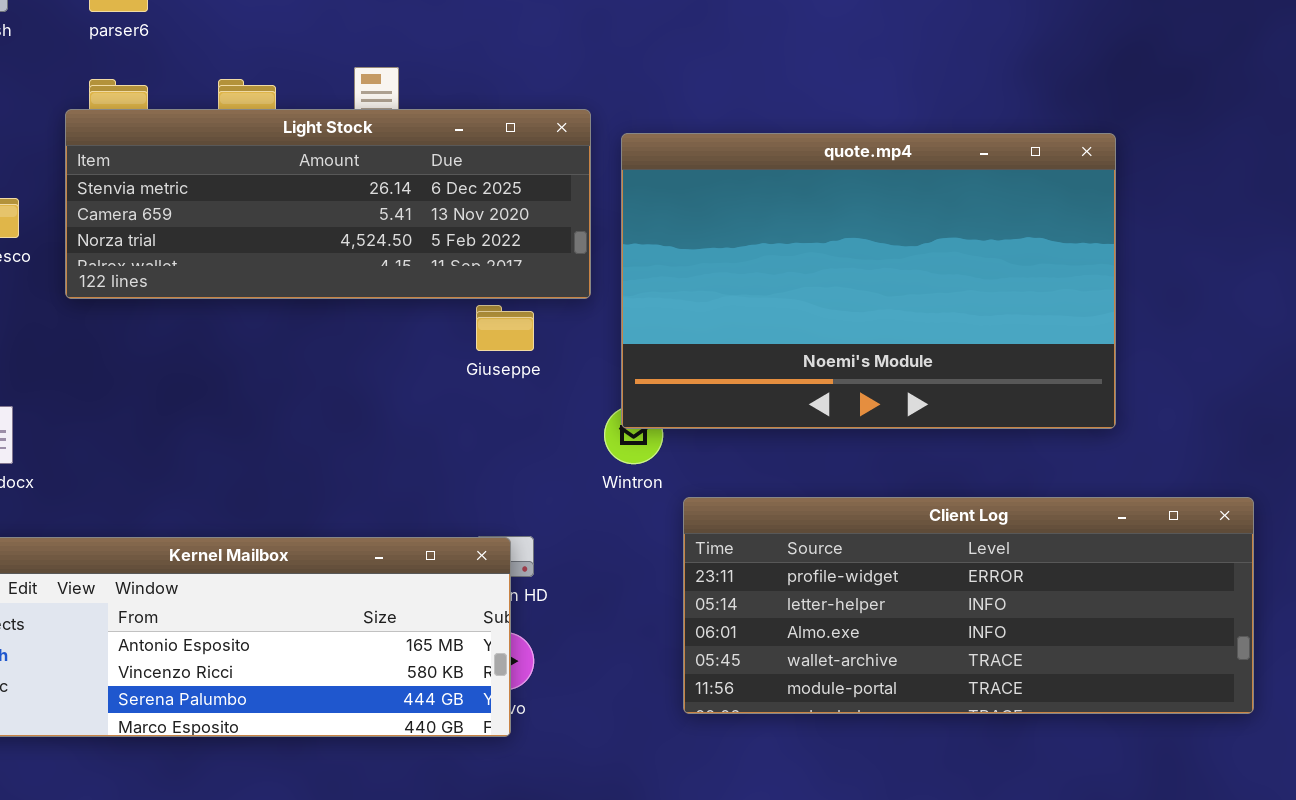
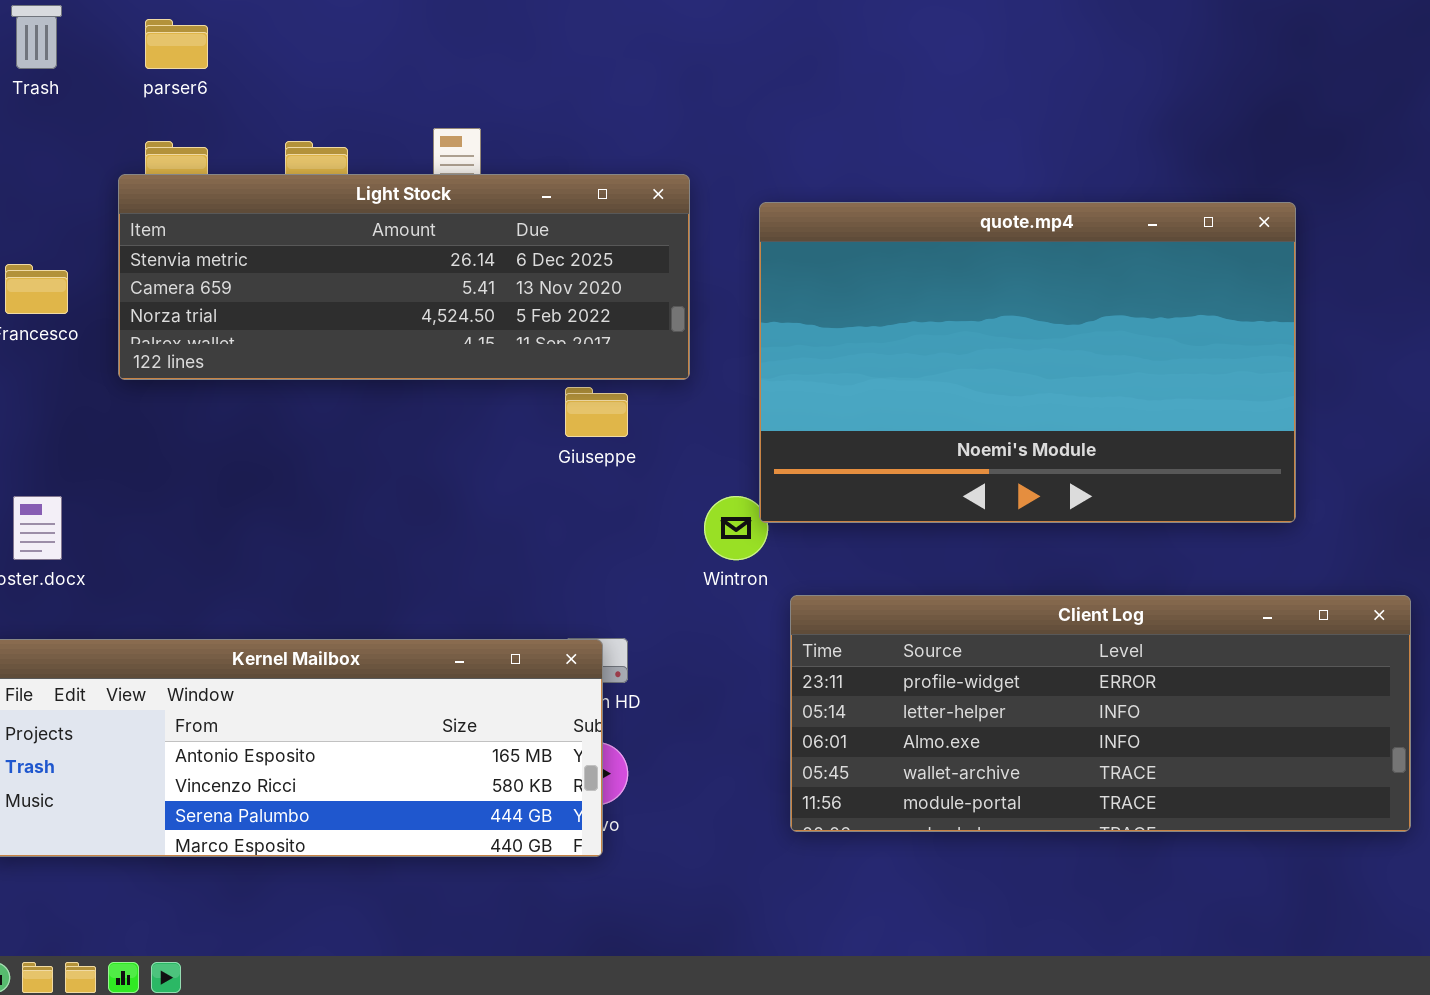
quote.mp4: [621,133,1116,429] -> [759,202,1296,523], moved

